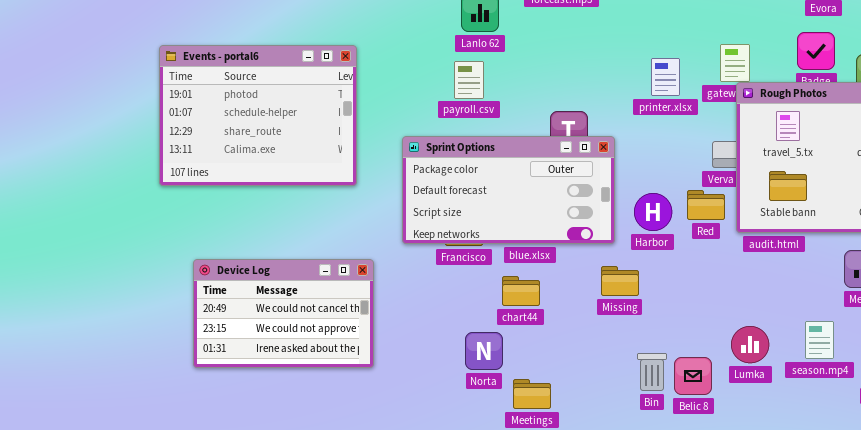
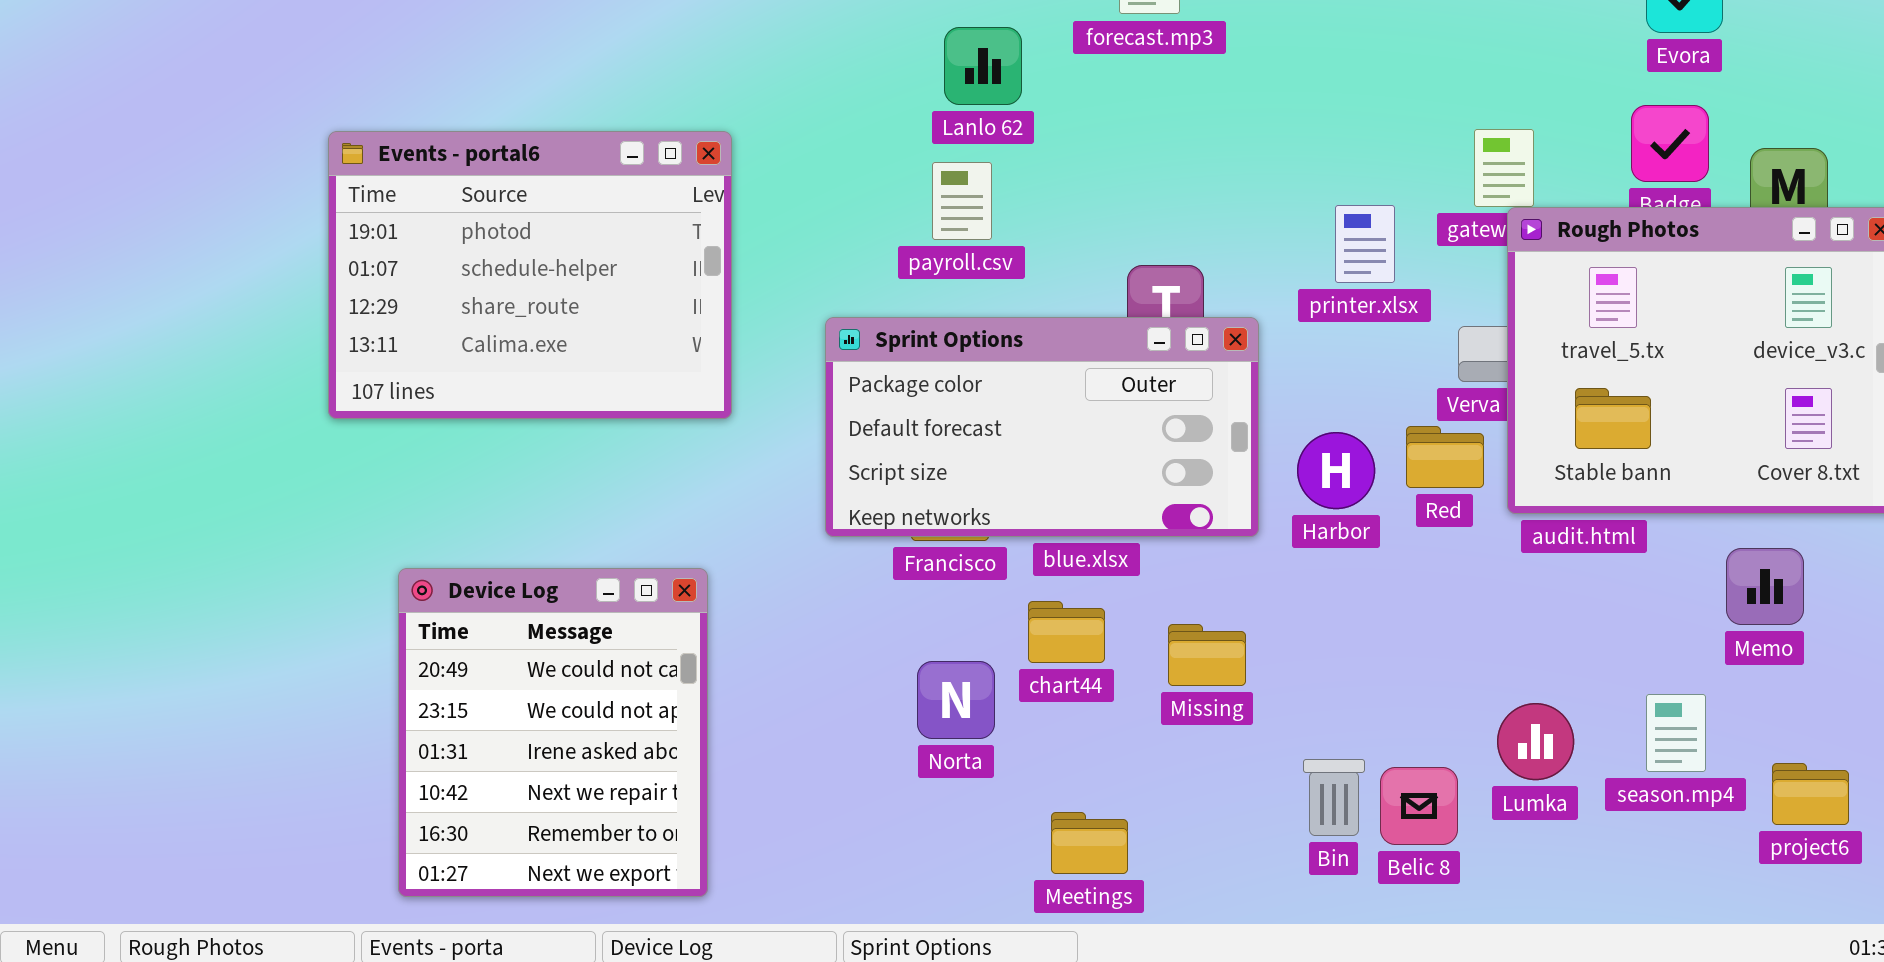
printer.xlsx: [651,58,680,96] -> [1335,205,1395,283], moved
Device Log: [193,259,374,368] -> [398,568,708,897], resized
Missing: [601,266,639,296] -> [1168,624,1246,686], moved
Norta: [465,332,503,370] -> [917,661,995,739], moved

